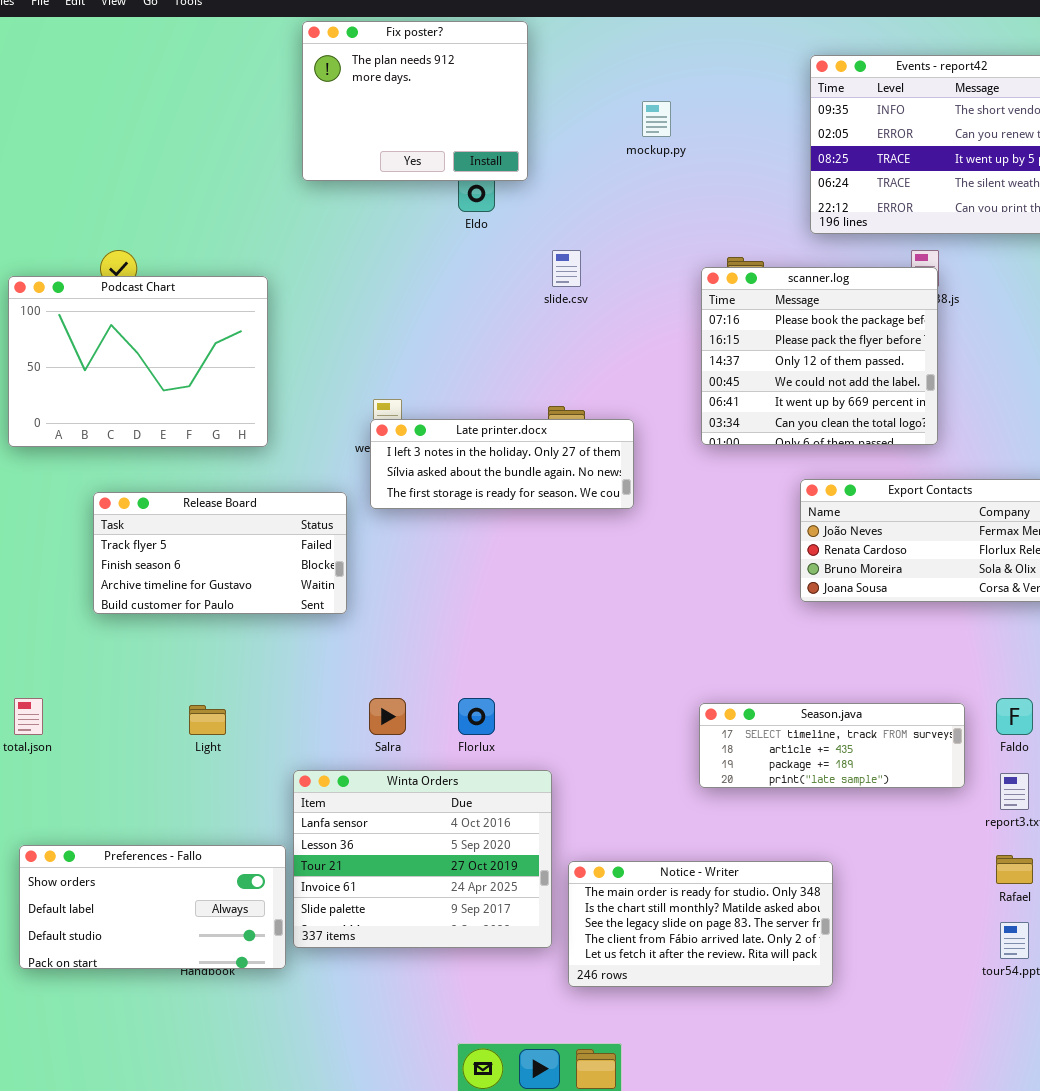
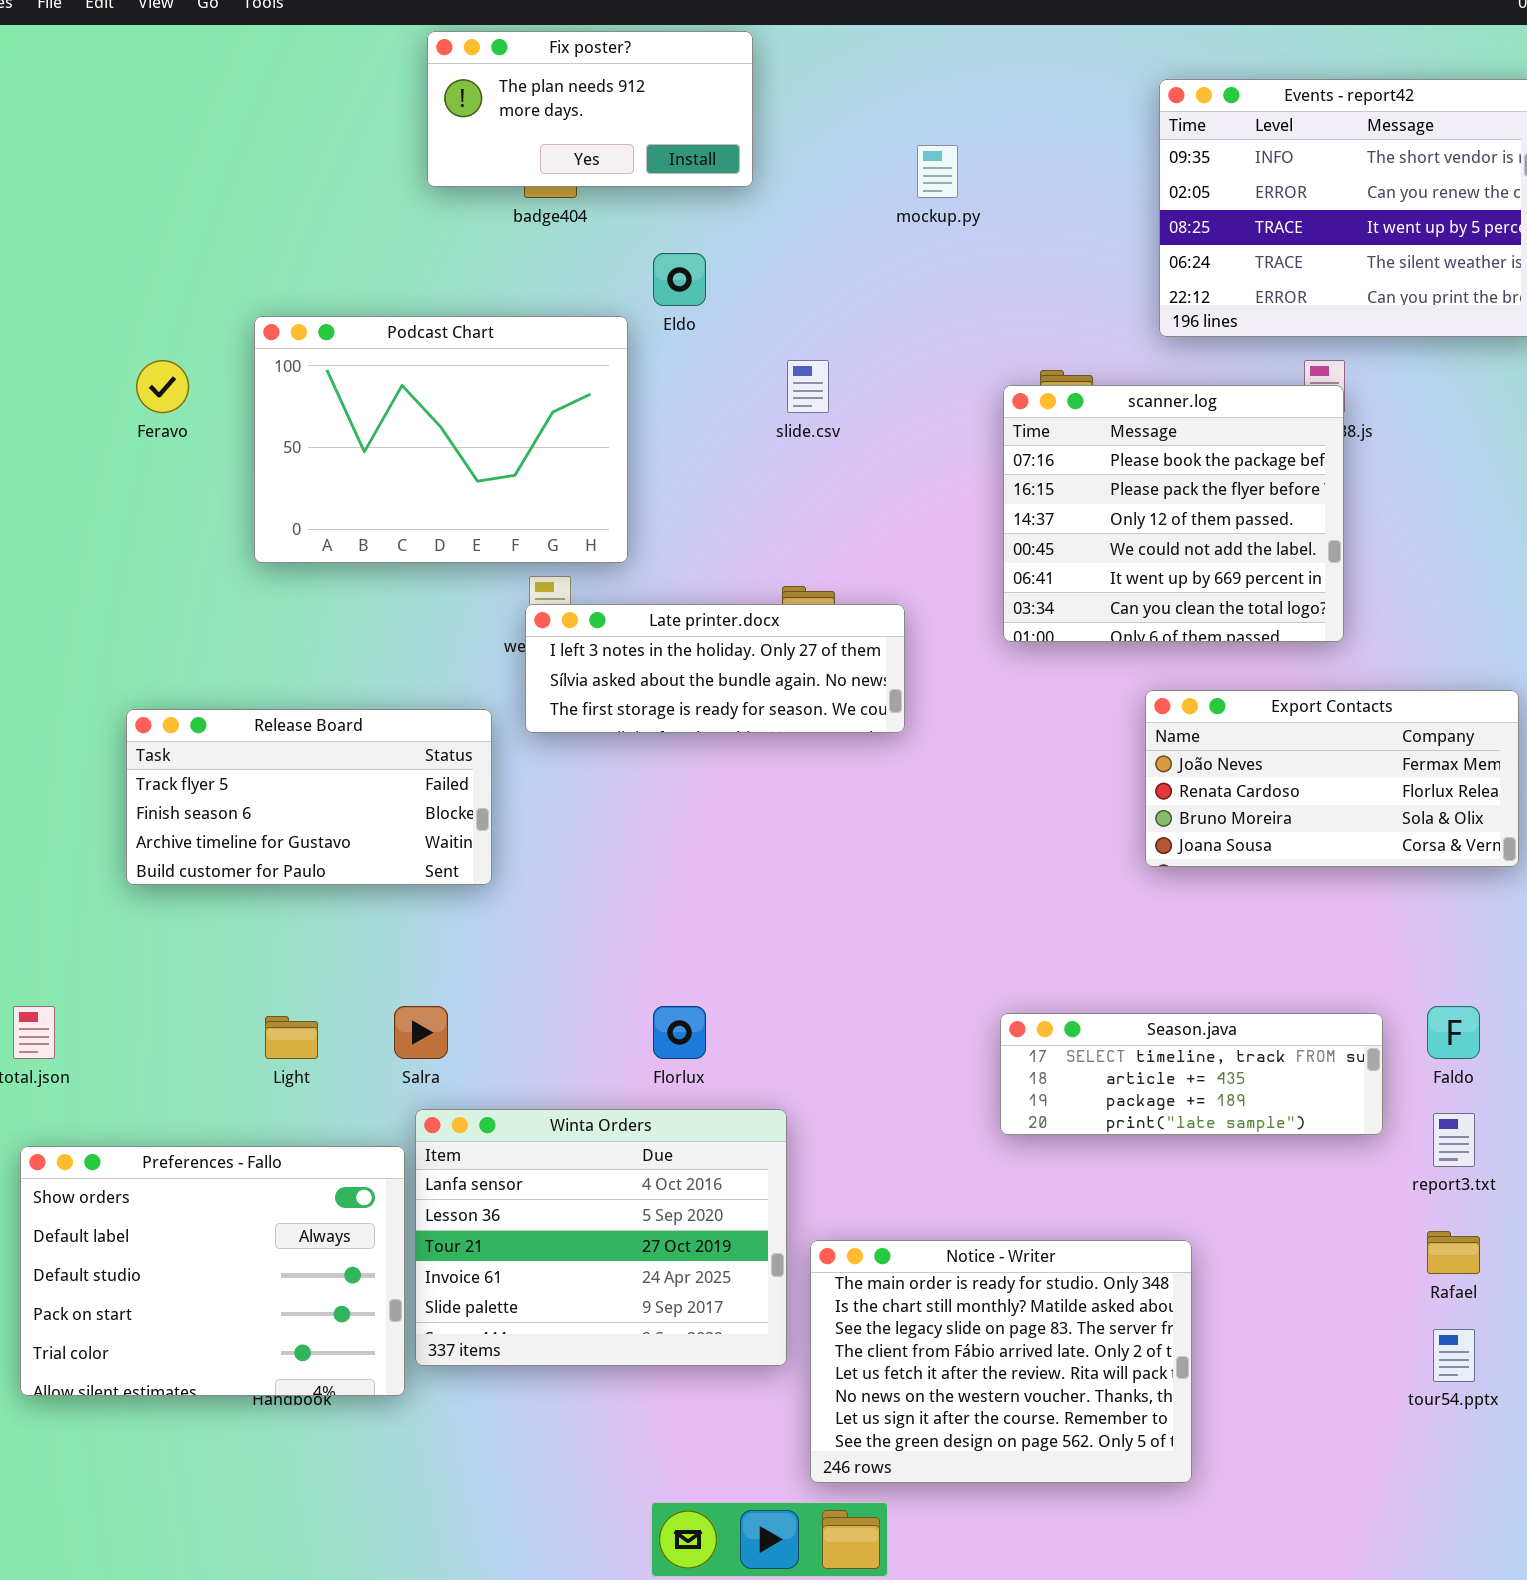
Fix poster?: [302,21,528,181] -> [427,31,753,187], resized
Podcast Chart: [8,276,268,447] -> [254,316,628,563], moved
Salra: [369,698,406,735] -> [394,1006,448,1059], moved
Preferences - Fallo: [19,845,286,969] -> [20,1146,405,1396], resized
Notice - Writer: [568,861,833,987] -> [810,1240,1192,1483], resized

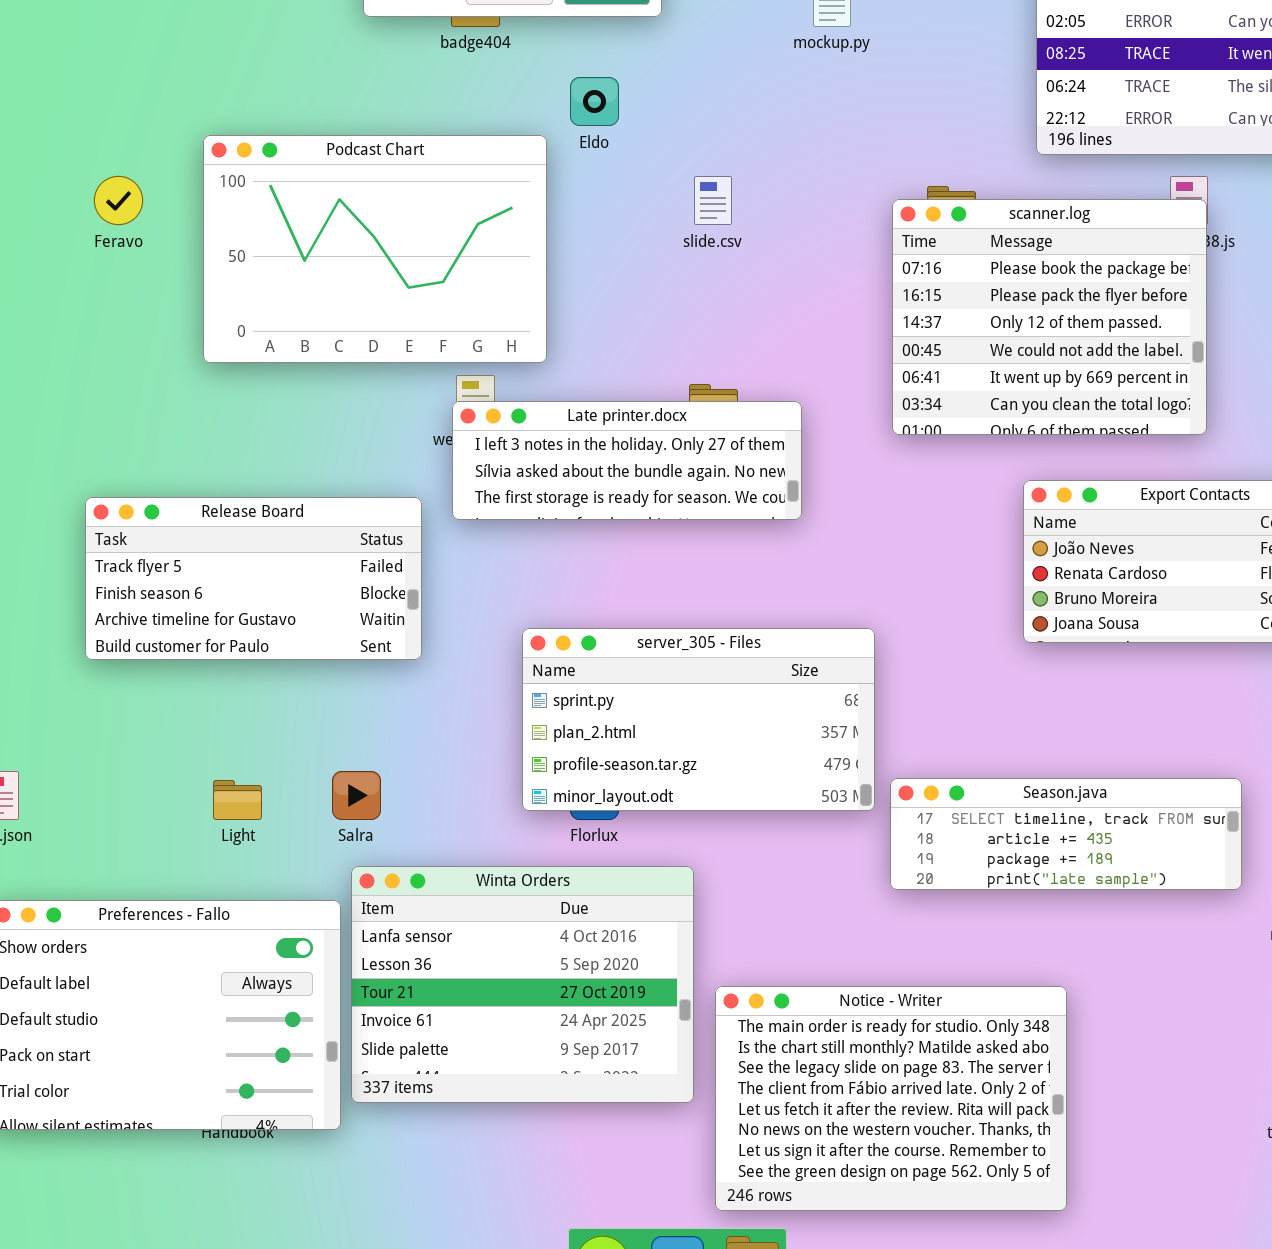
server_305 - Files: none -> [522,628,875,811], opened

